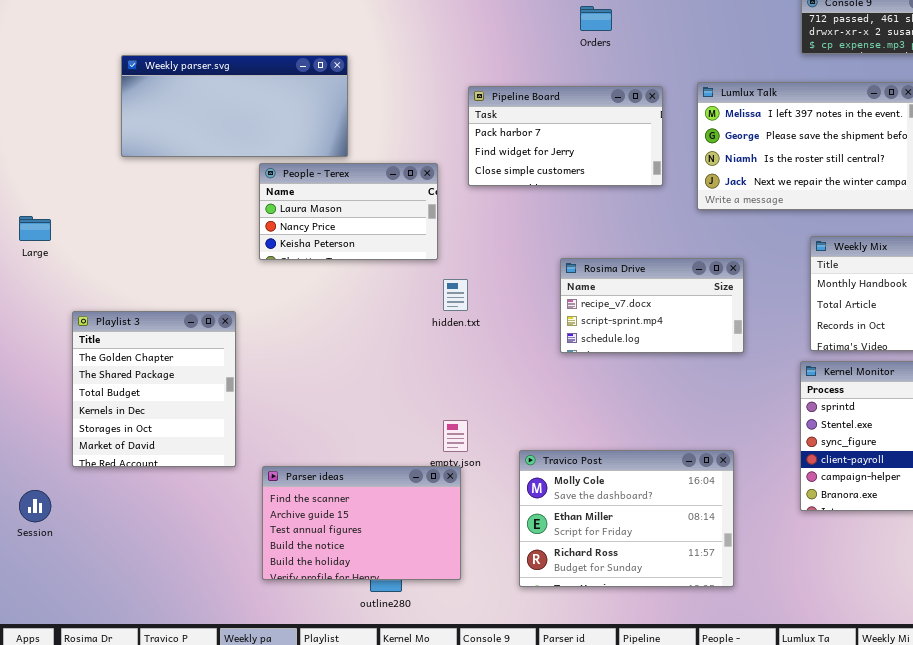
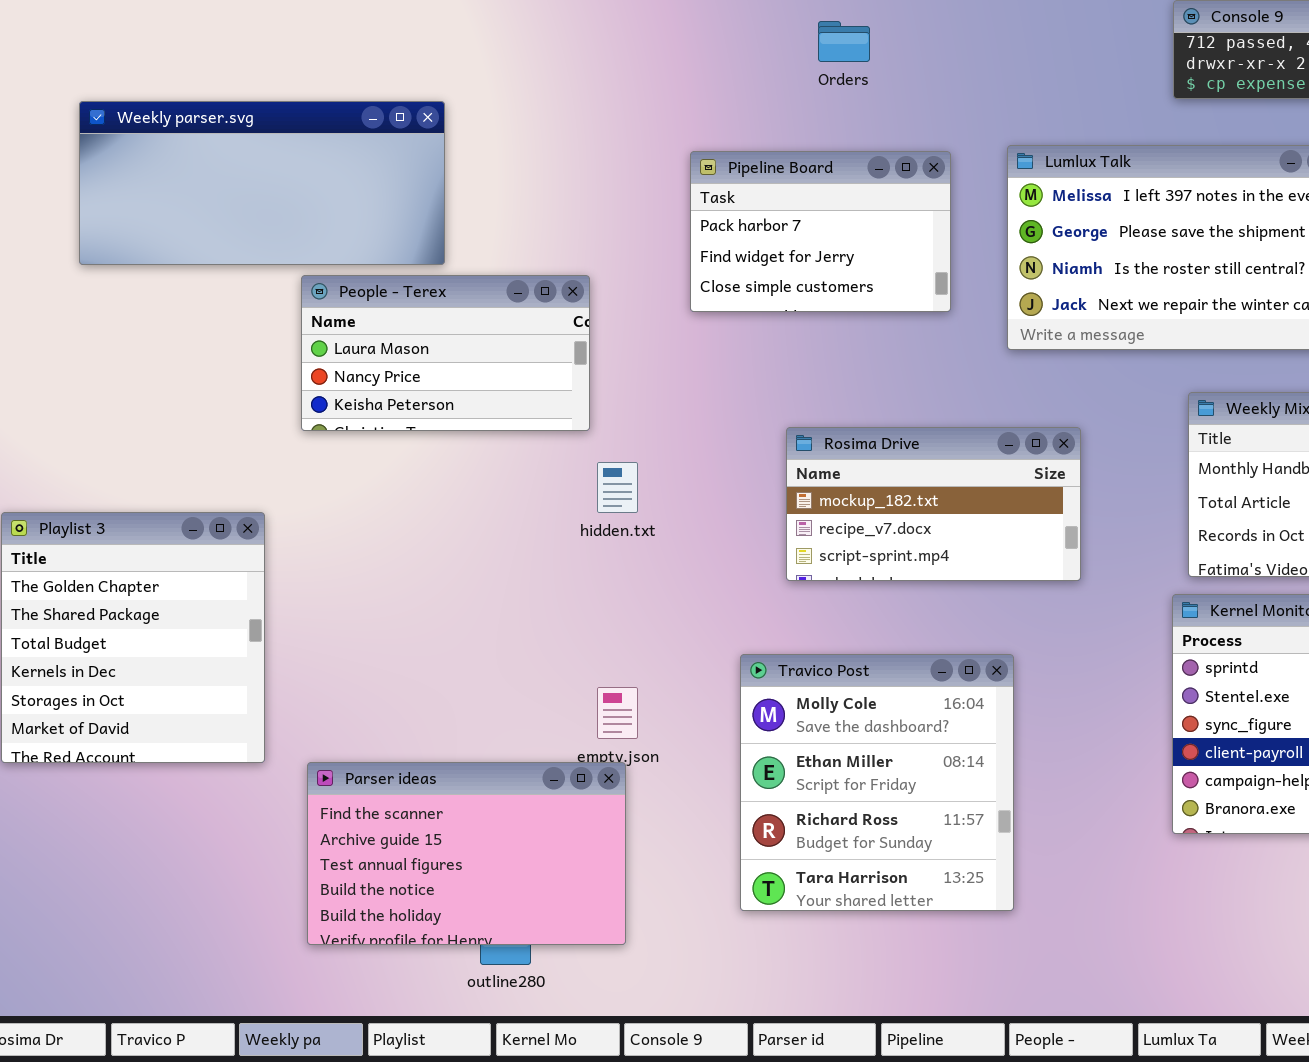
Pipeline Board: [468,86,663,186] -> [690,151,951,312], resized
Rosima Drive: [560,258,744,353] -> [786,427,1081,581], scrolled up 1 row
Travico Post: [519,450,734,587] -> [740,654,1014,911], moved, resized

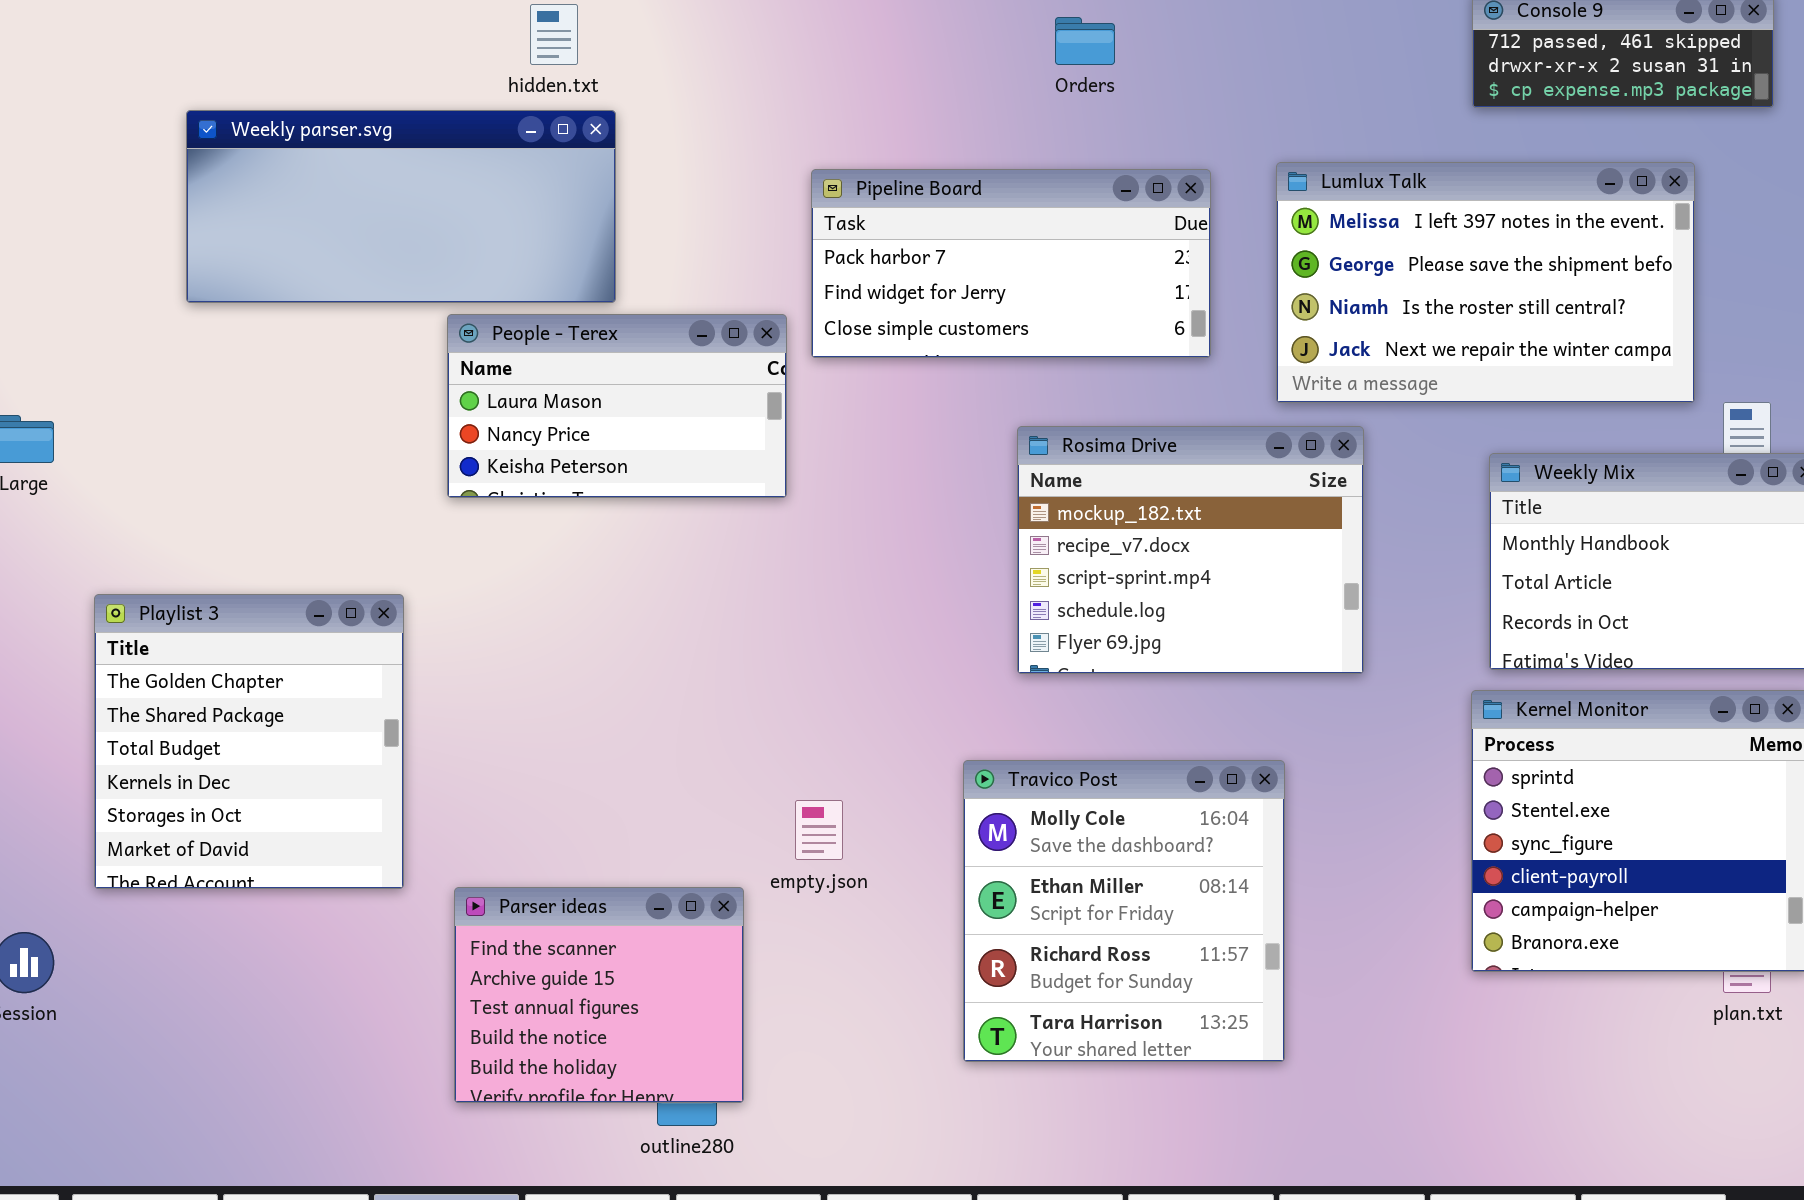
Pipeline Board: [690,151,951,312] -> [811,169,1211,358], resized
Rosima Drive: [786,427,1081,581] -> [1017,426,1364,674], resized
hidden.txt: [597,462,638,513] -> [530,4,578,65], moved
Parser ideas: [307,762,626,945] -> [454,887,744,1103], resized

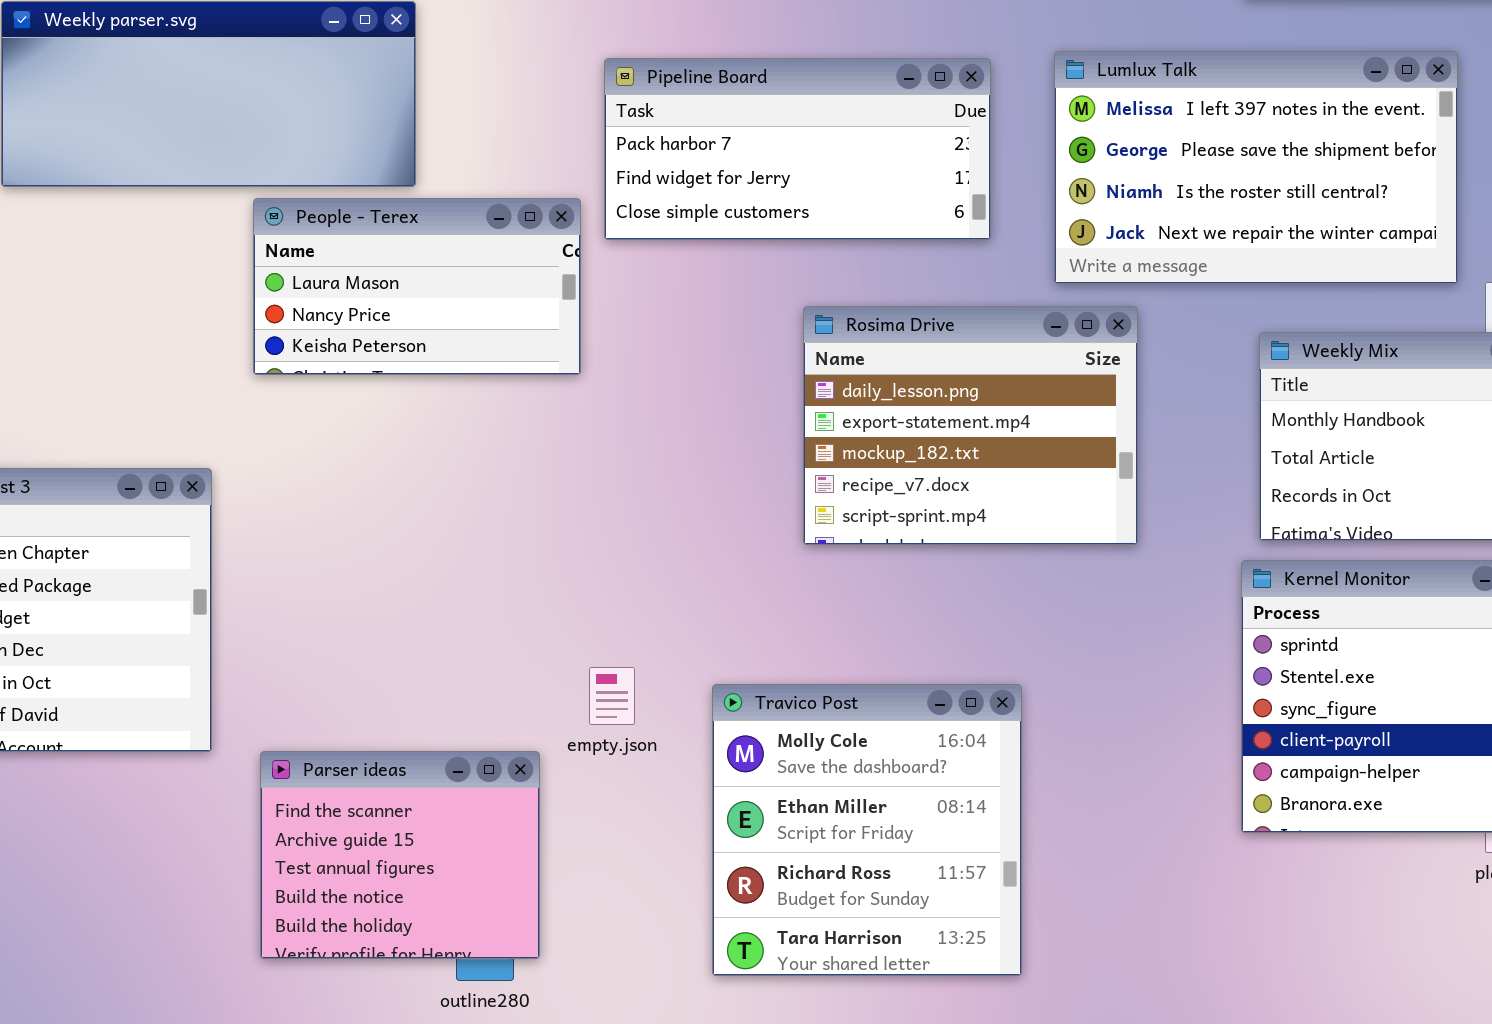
Rosima Drive: [1017,426,1364,674] -> [803,306,1138,545], scrolled up 2 rows
Travico Post: [963,760,1285,1062] -> [712,684,1022,976], moved

